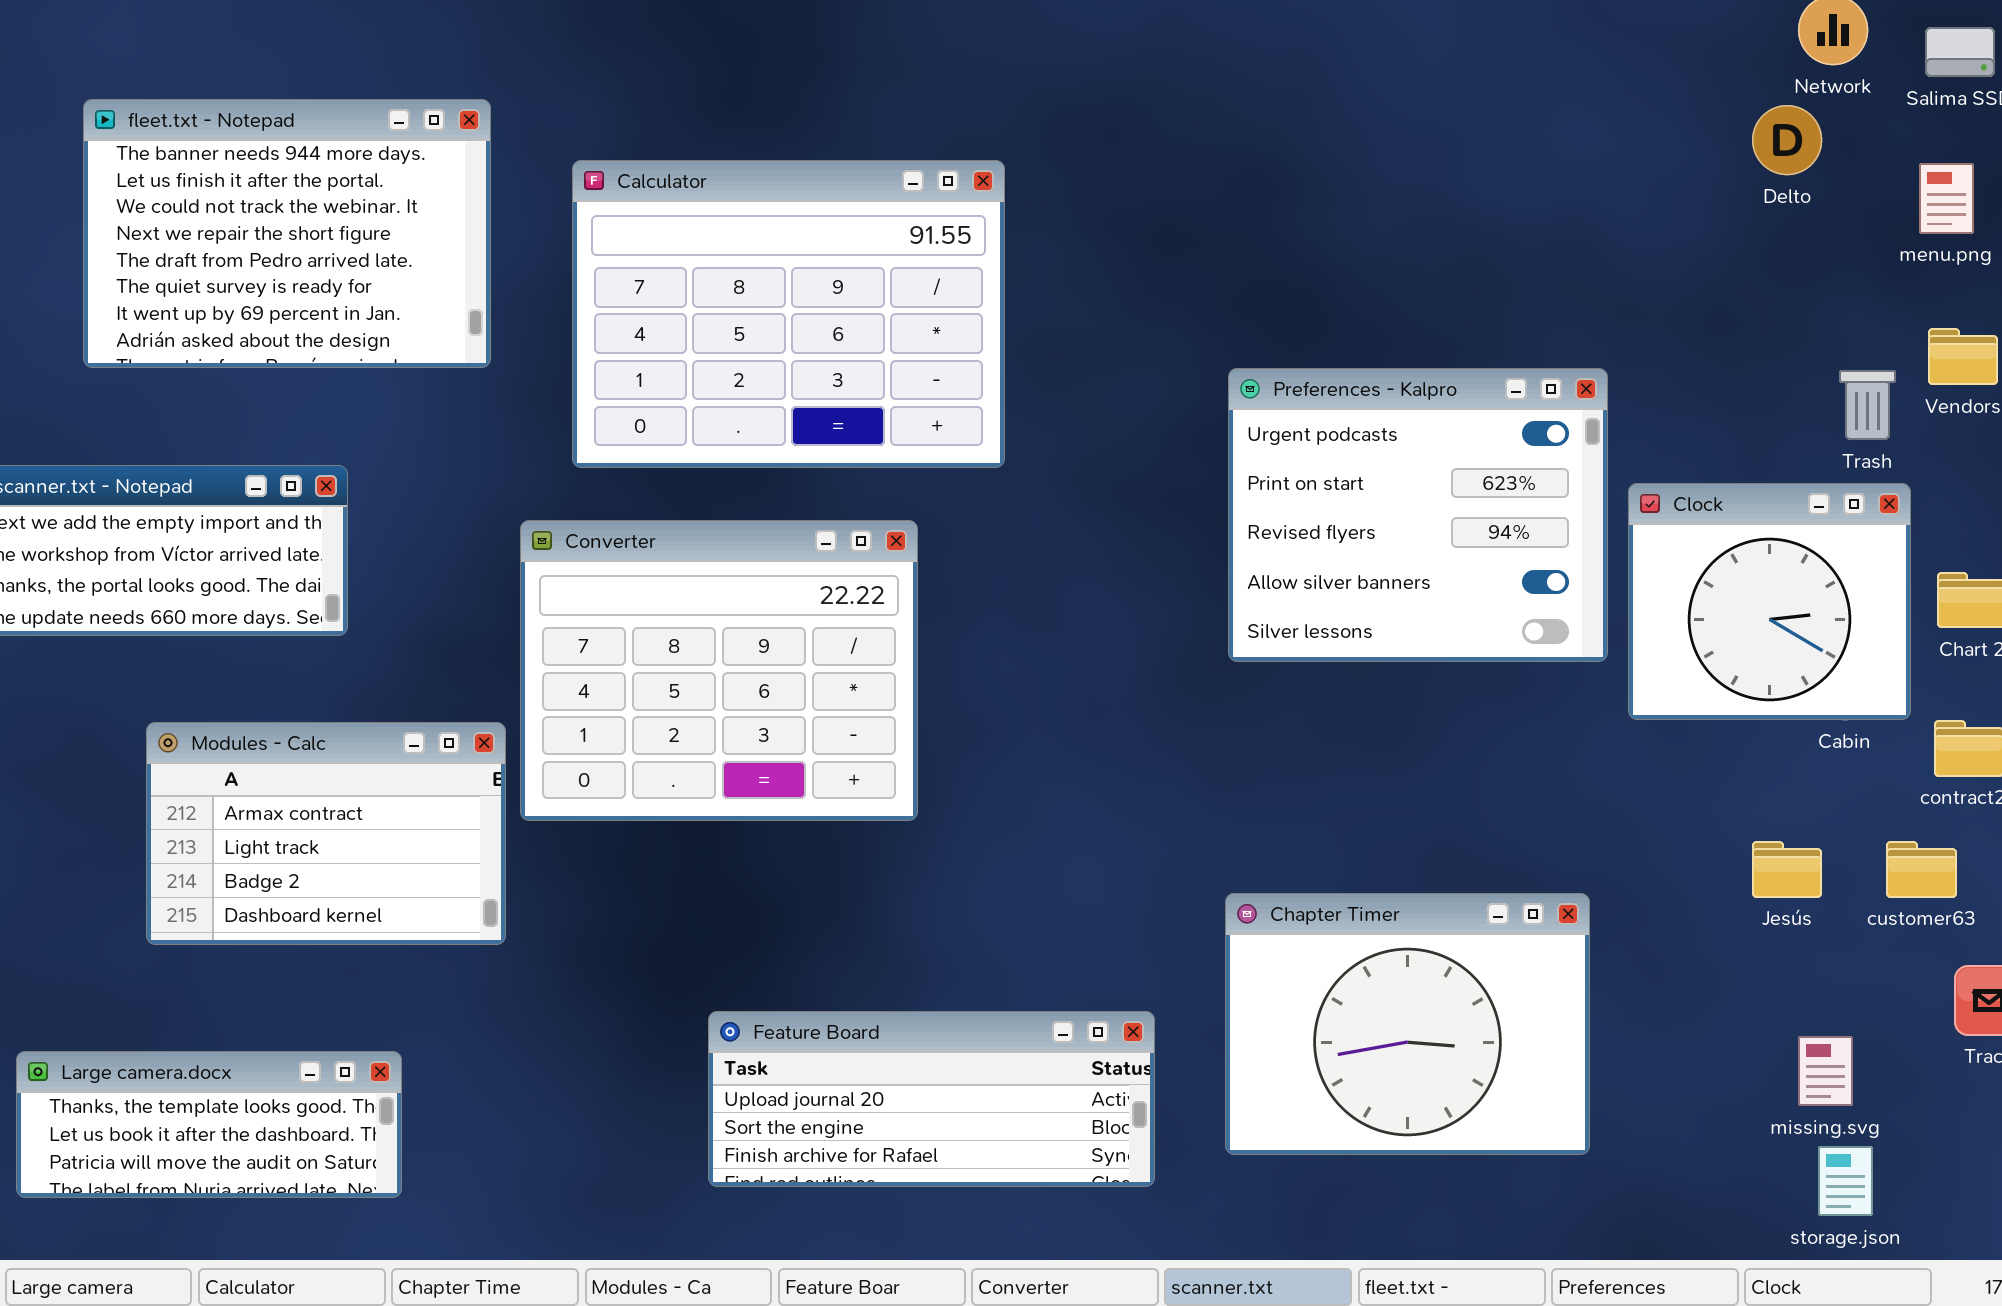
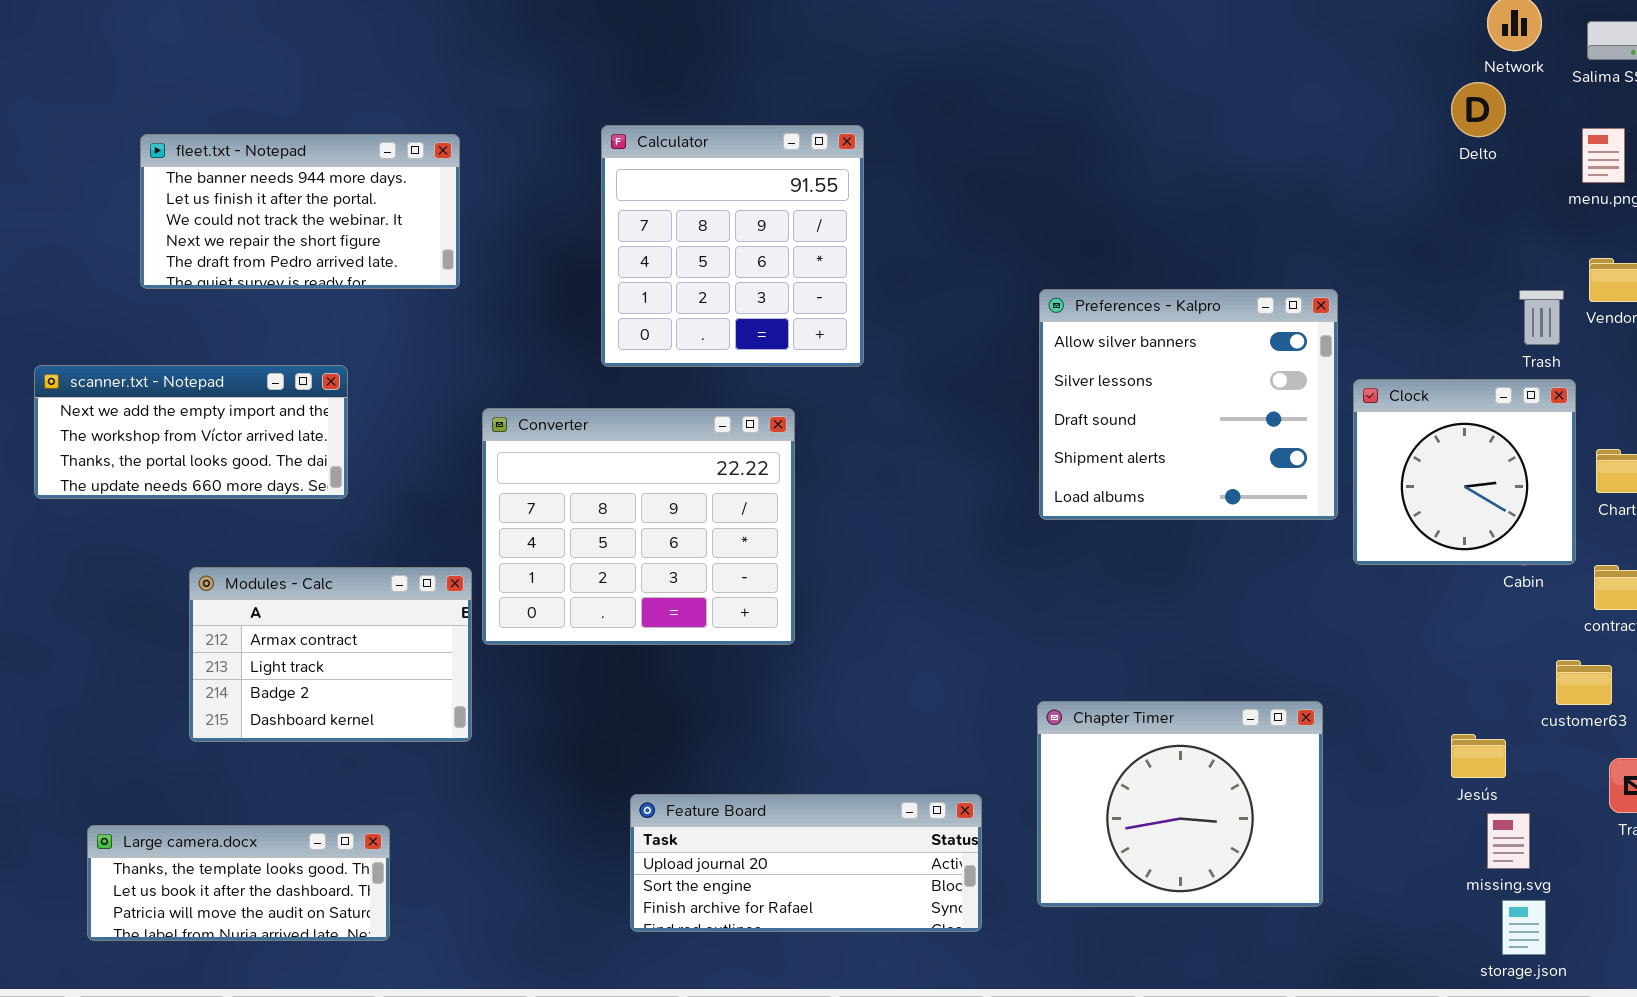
fleet.txt - Notepad: [83,99,491,368] -> [140,134,460,289], resized
Calculator: [572,160,1005,468] -> [601,125,864,367], resized
Preferences - Kalpro: [1228,368,1608,662] -> [1039,289,1338,520], scrolled down 3 rows
Jesús: [1752,841,1822,898] -> [1451,734,1506,778], moved

